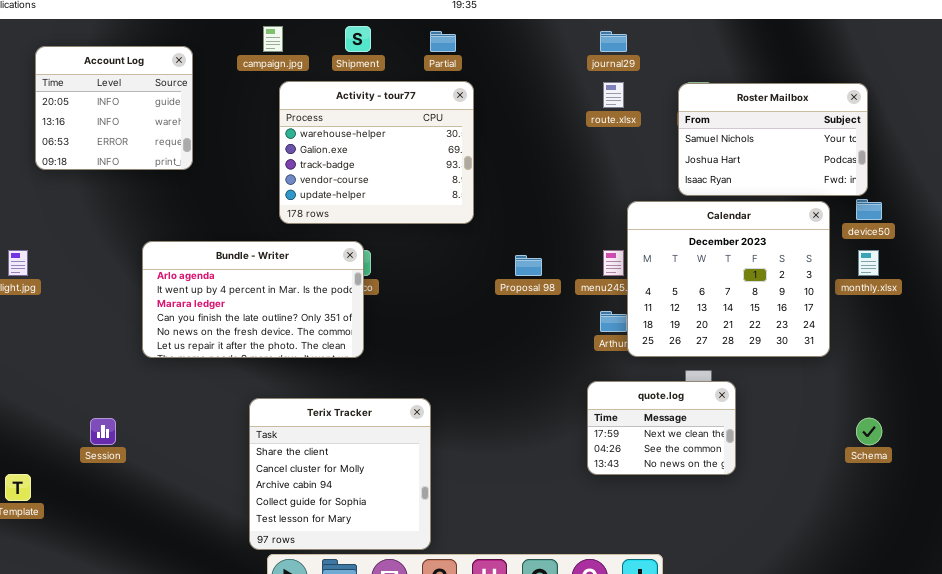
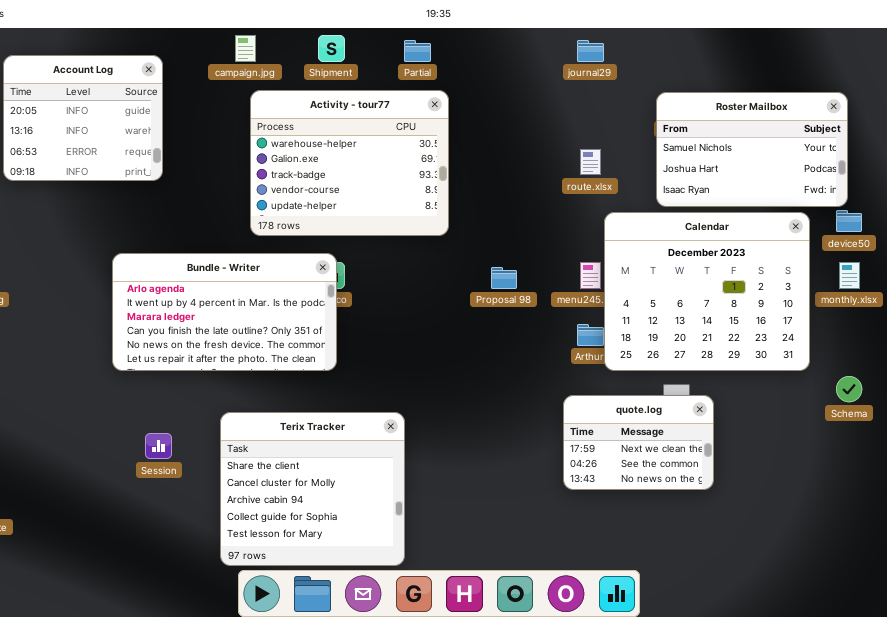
route.xlsx: [603,82,624,108] -> [580,149,601,175], moved
Session: [90,418,116,445] -> [145,433,172,459], moved
Schema: [856,418,882,445] -> [836,376,862,402], moved

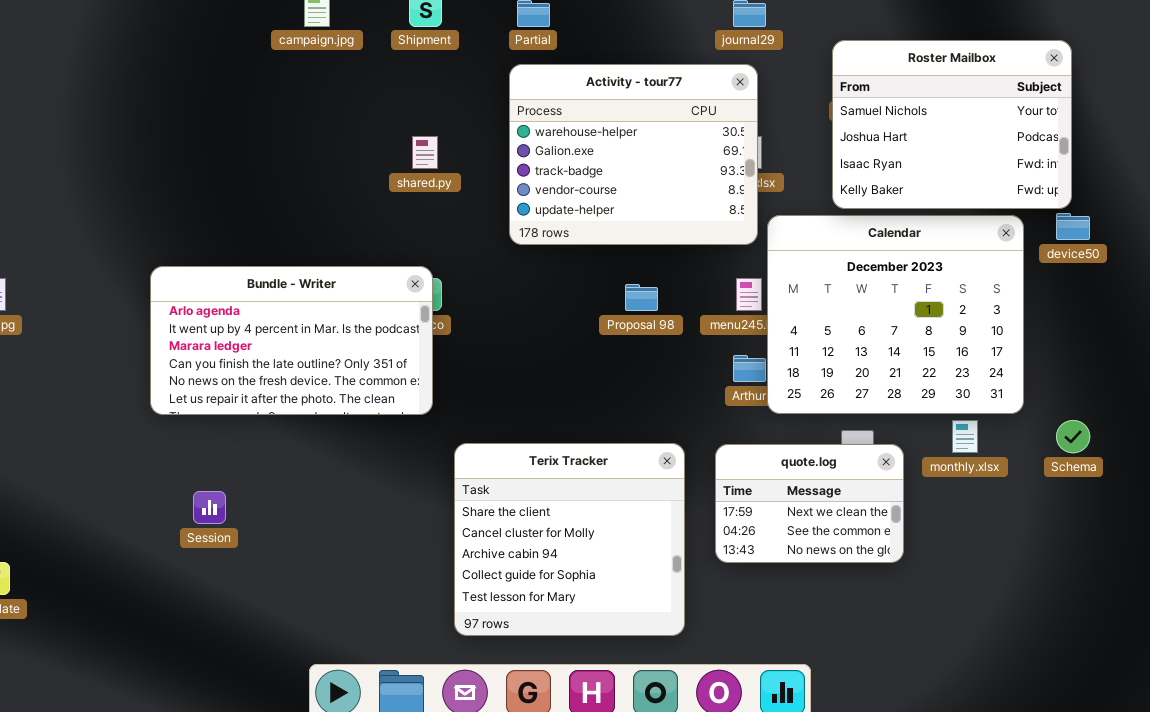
Account Log: [3,55,163,181] -> none, closed
Activity - tour77: [250,90,449,236] -> [509,64,758,245], moved
Roster Mailbox: [656,92,848,207] -> [832,40,1072,209], resized
monthly.xlsx: [839,262,860,289] -> [952,420,978,453], moved
Terix Tracker: [220,412,405,566] -> [454,443,685,636], moved

